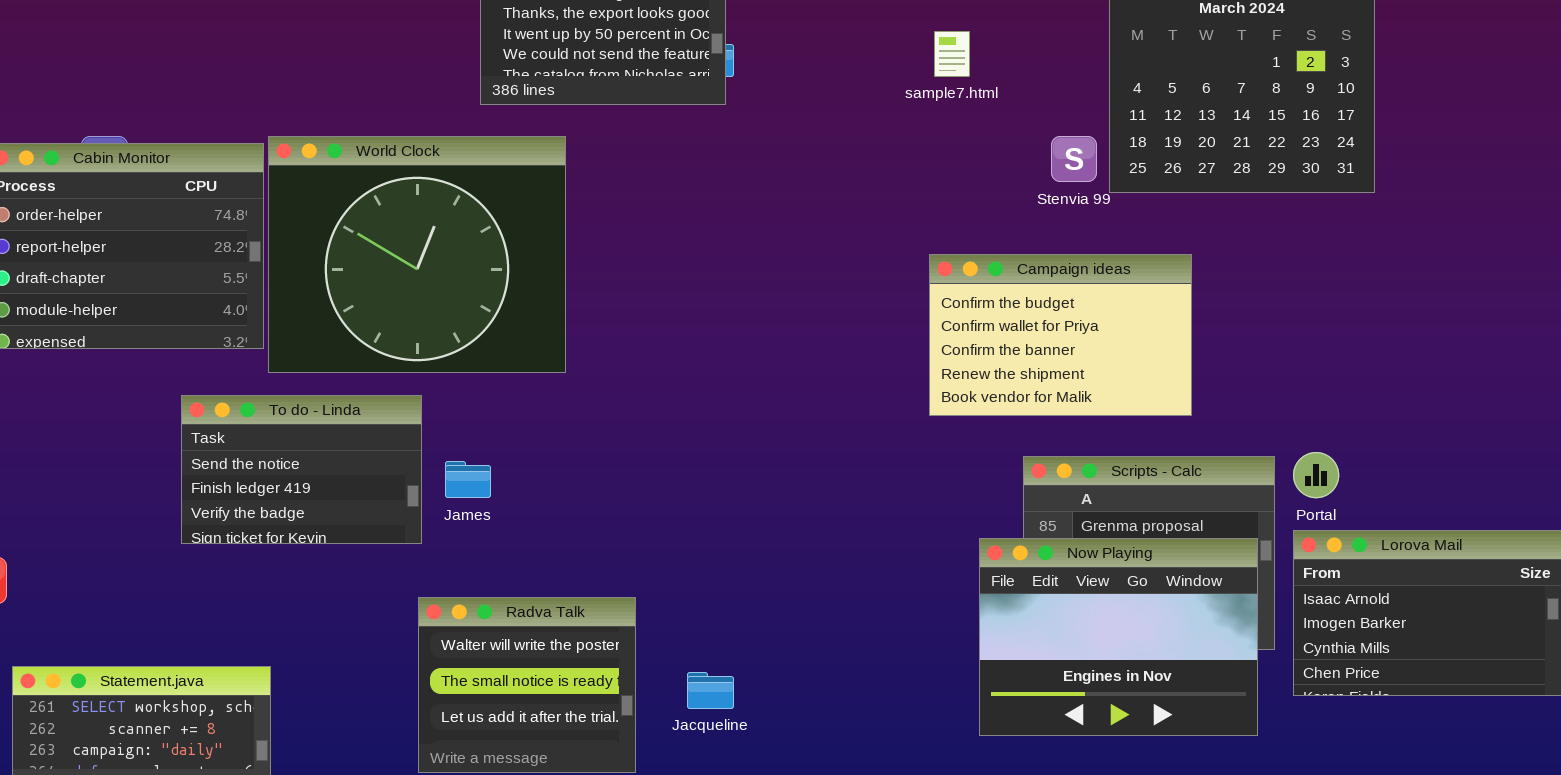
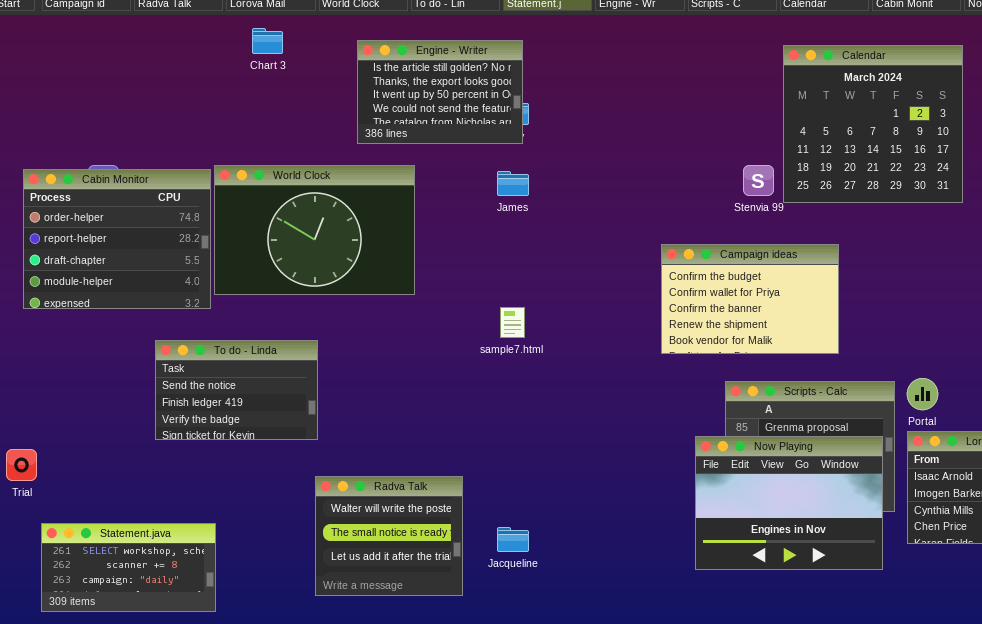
sample7.html: [934,31,970,77] -> [500,307,525,338], moved
World Clock: [268,136,566,373] -> [214,165,415,295], resized
James: [445,461,491,498] -> [497,171,529,196], moved

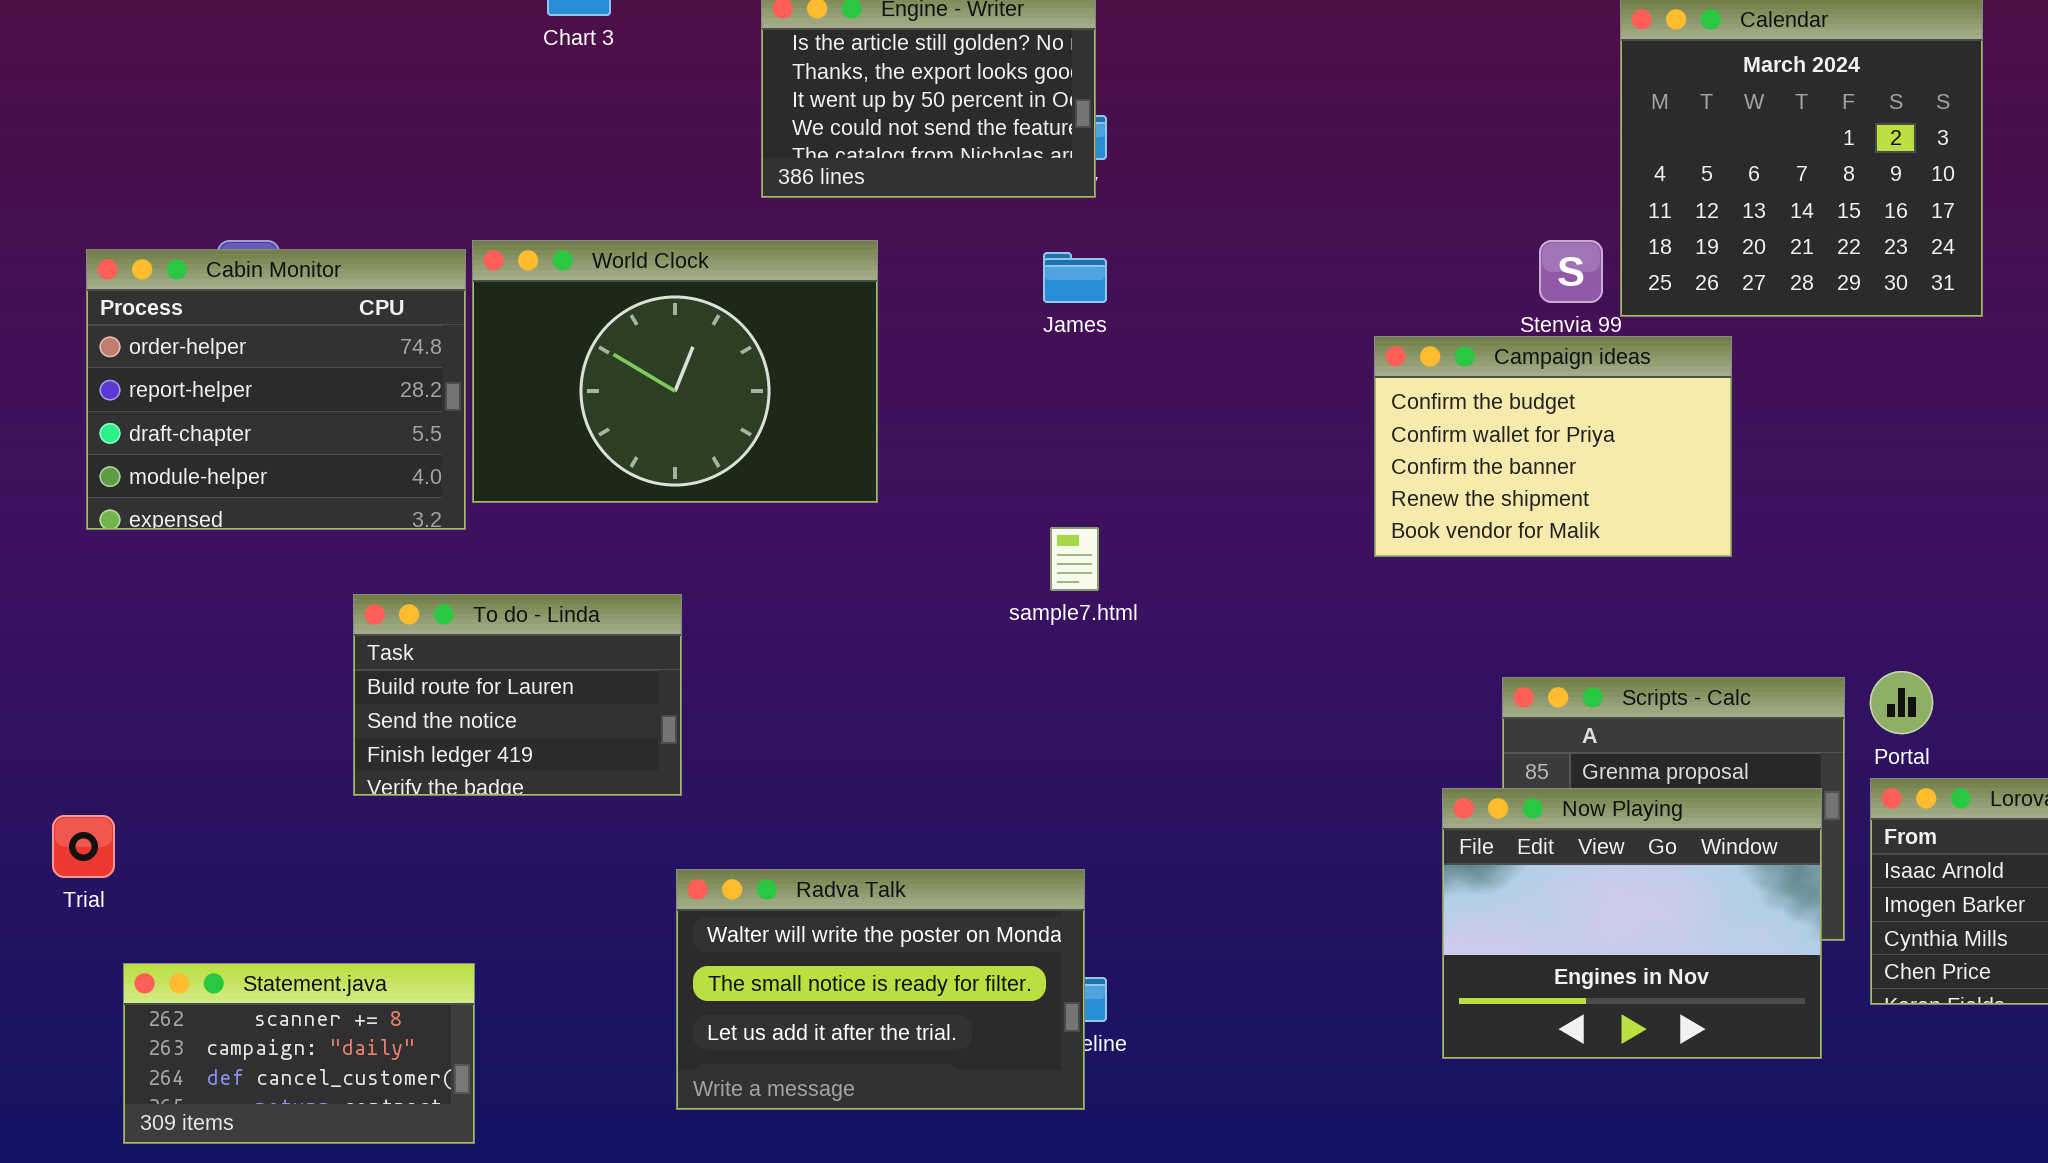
Campaign ideas: [661,244,839,354] -> [1374,336,1732,557], moved
To do - Linda: [155,340,318,440] -> [353,594,682,796], scrolled up 1 row
Radva Talk: [315,476,463,596] -> [676,869,1085,1110], resized
Statement.java: [41,523,216,612] -> [123,963,475,1144], scrolled down 1 row

